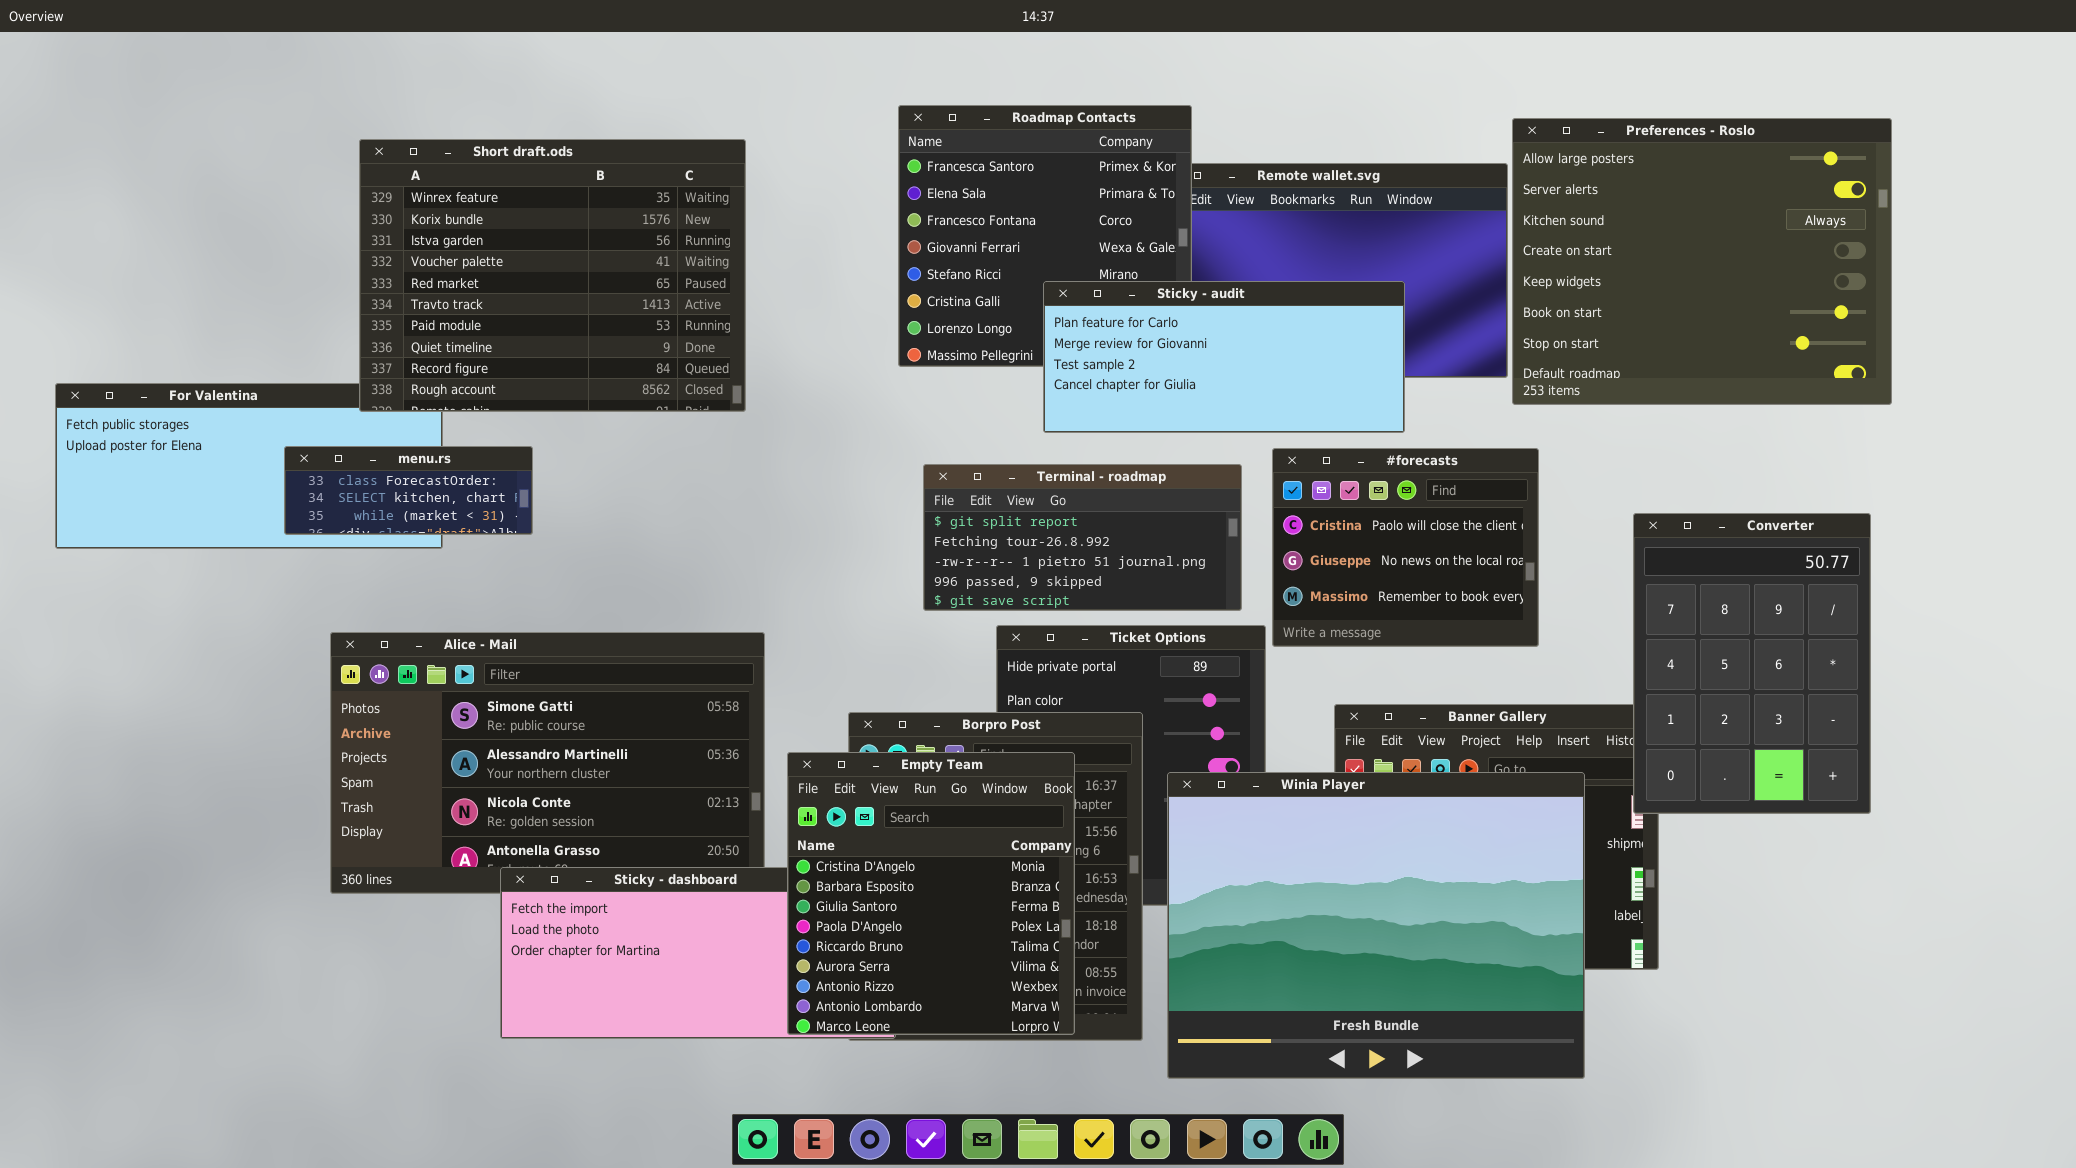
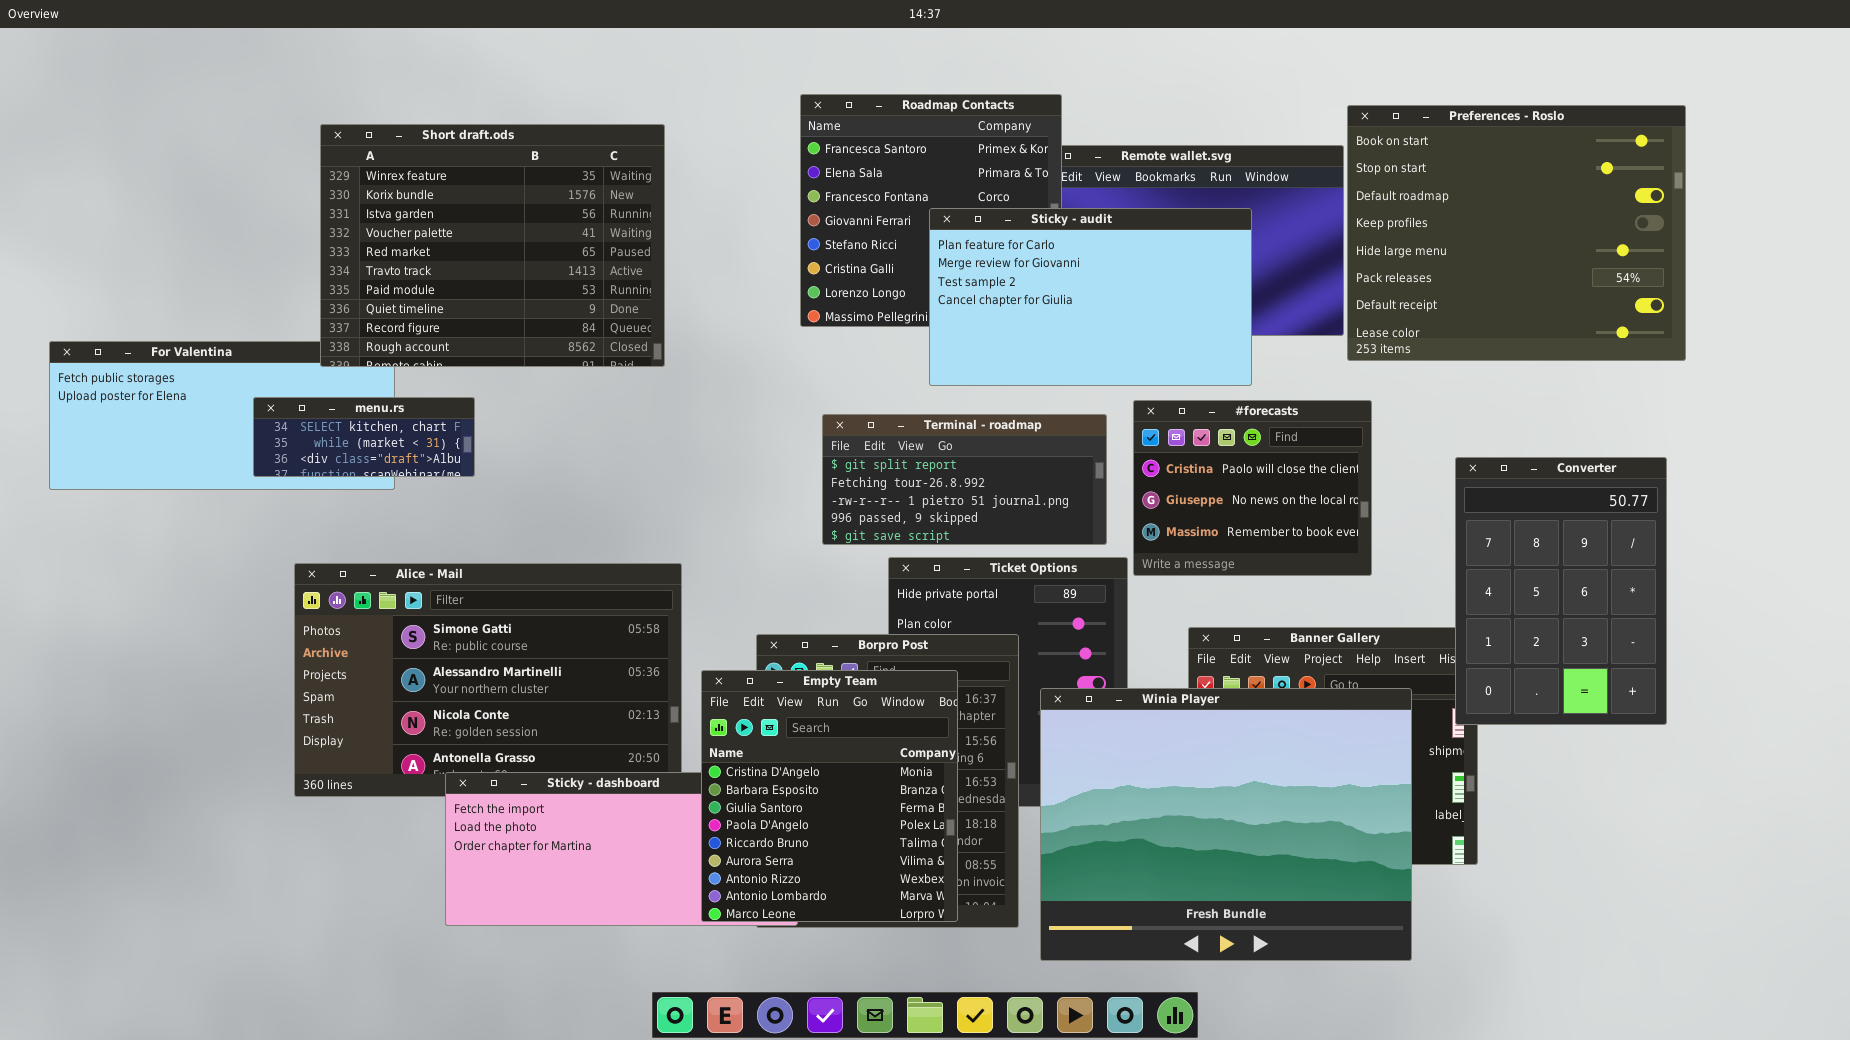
Preferences - Roslo: [1512,118,1892,405] -> [1347,105,1686,361], scrolled down 5 rows
Sticky - audit: [1043,281,1405,433] -> [929,208,1252,386], resized
menu.rs: [284,446,533,535] -> [253,397,475,477], scrolled down 1 row

